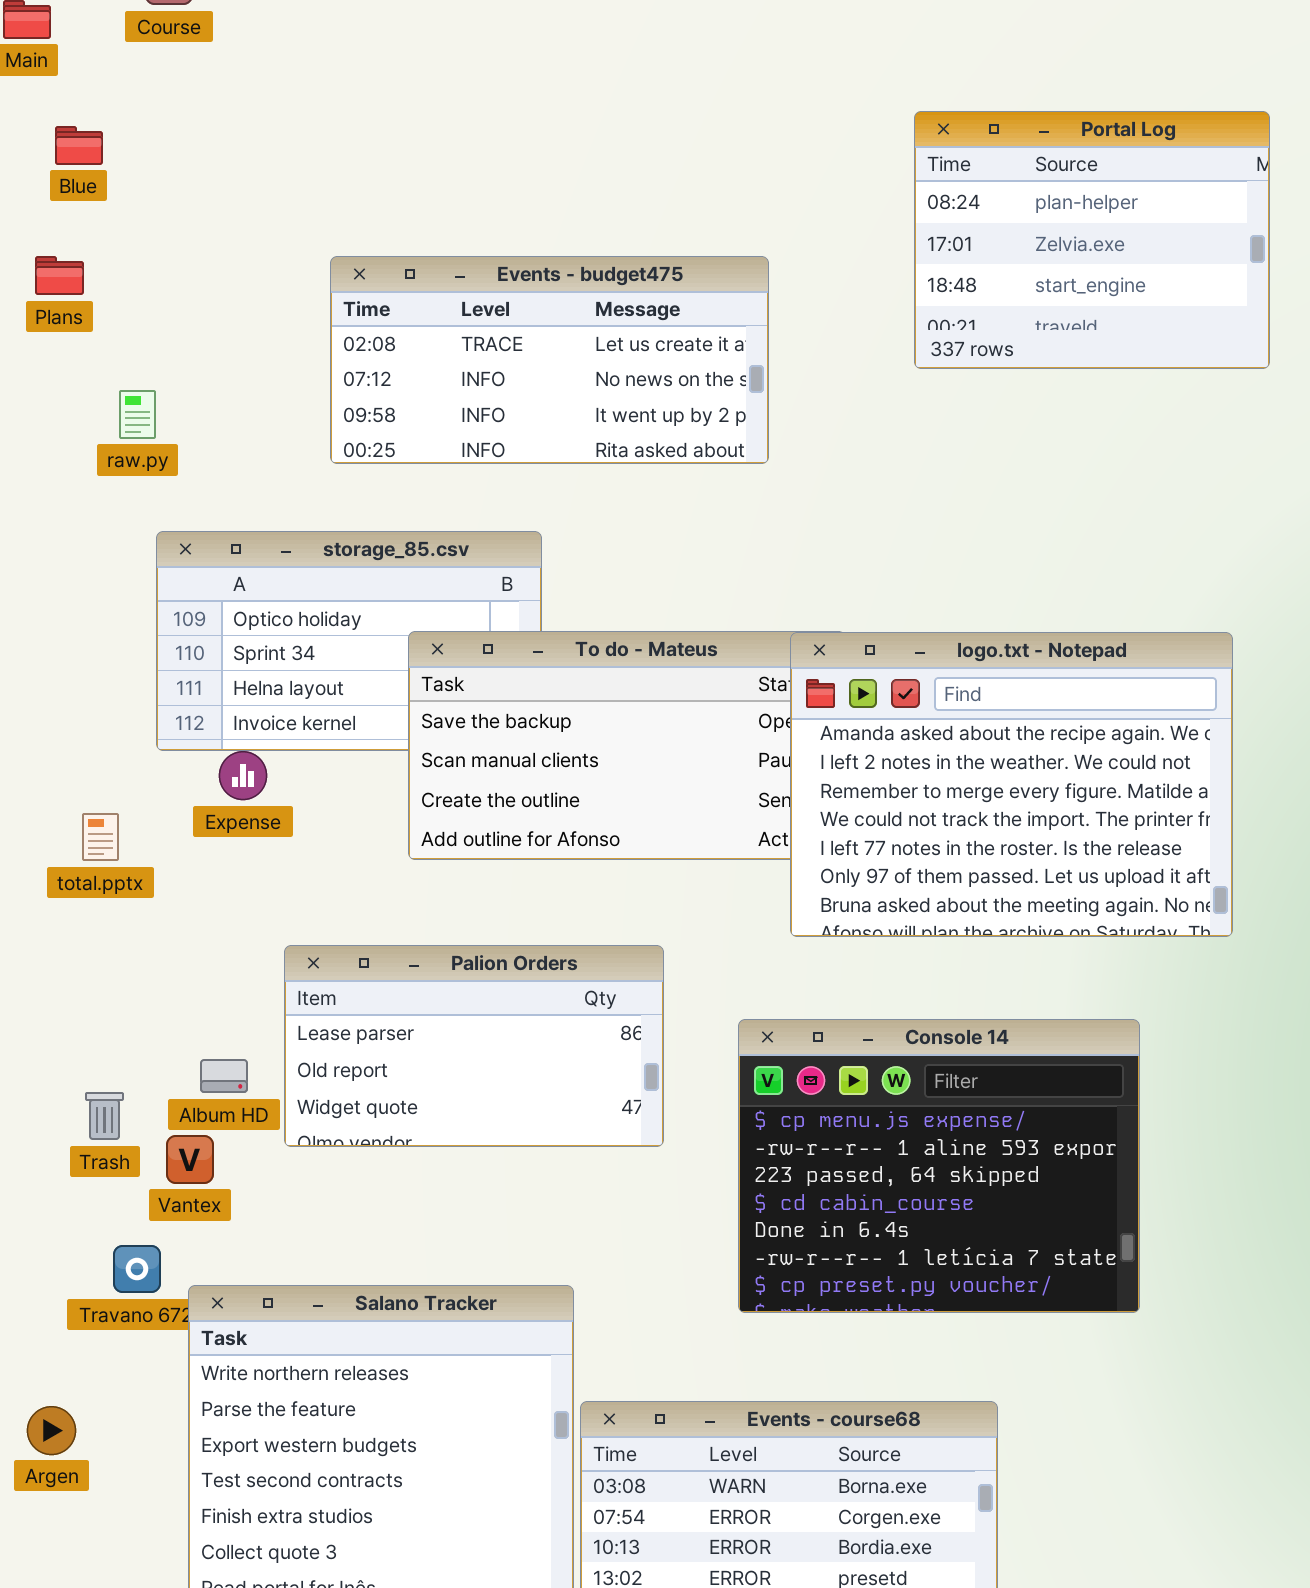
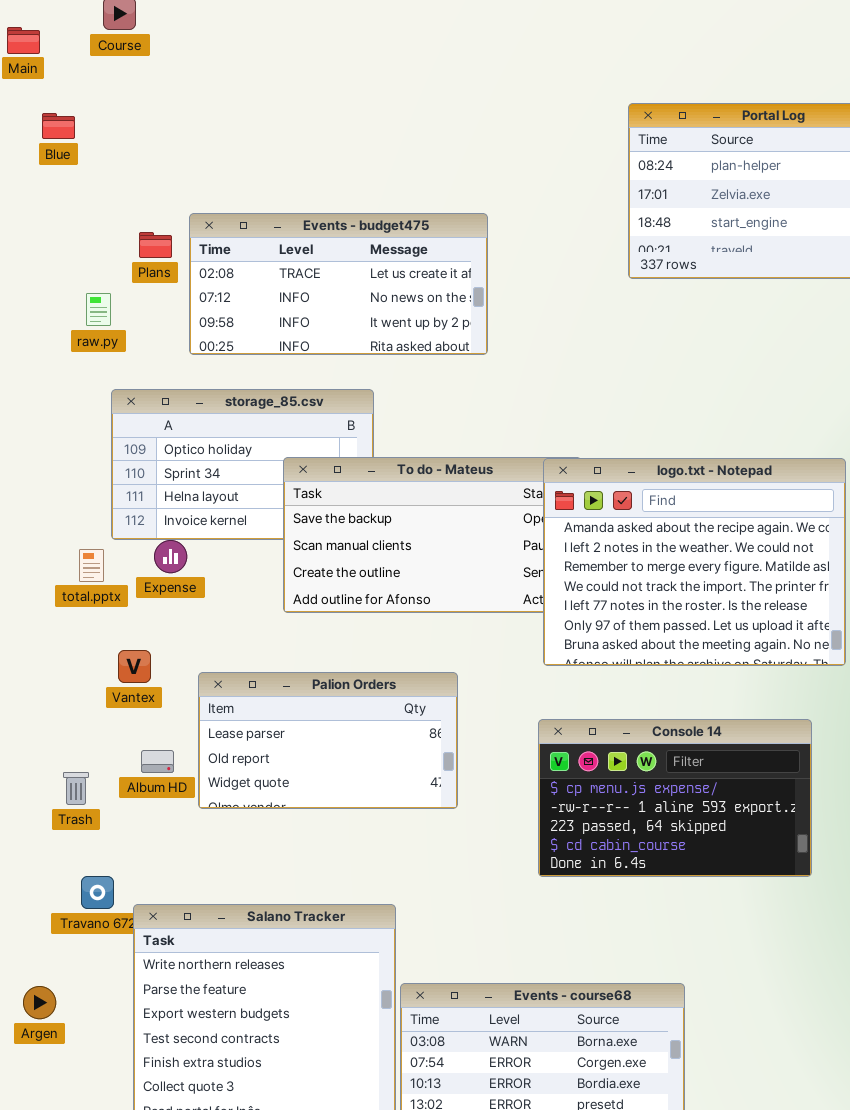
Plans: [35,256,84,295] -> [139,232,172,258], moved
Events - budget475: [330,256,769,464] -> [189,213,488,355], moved
total.pptx: [82,813,119,861] -> [79,549,104,582], moved
Console 14: [738,1019,1140,1313] -> [538,719,812,877], moved, resized
Vantex: [166,1135,214,1184] -> [118,650,151,683], moved

